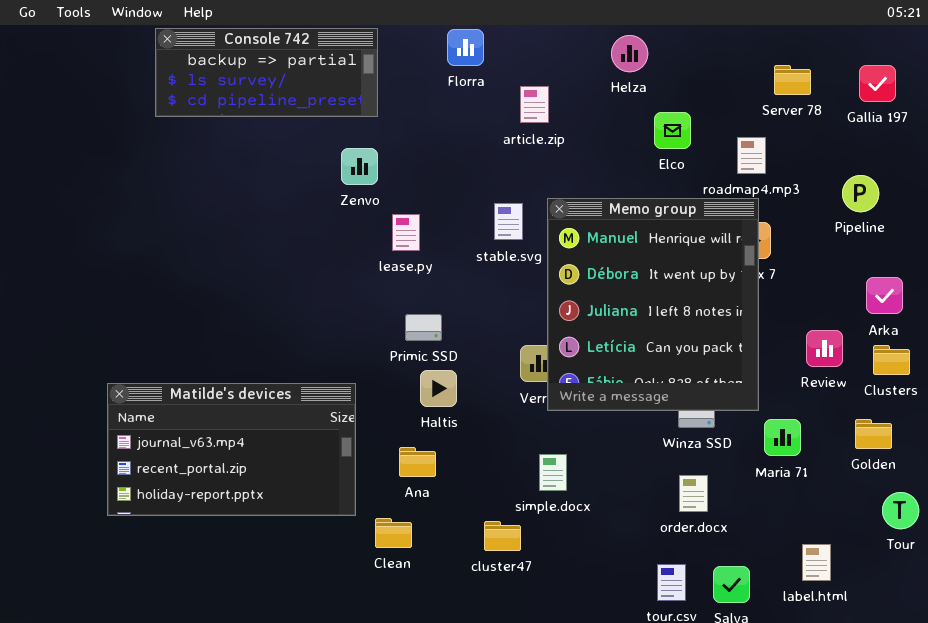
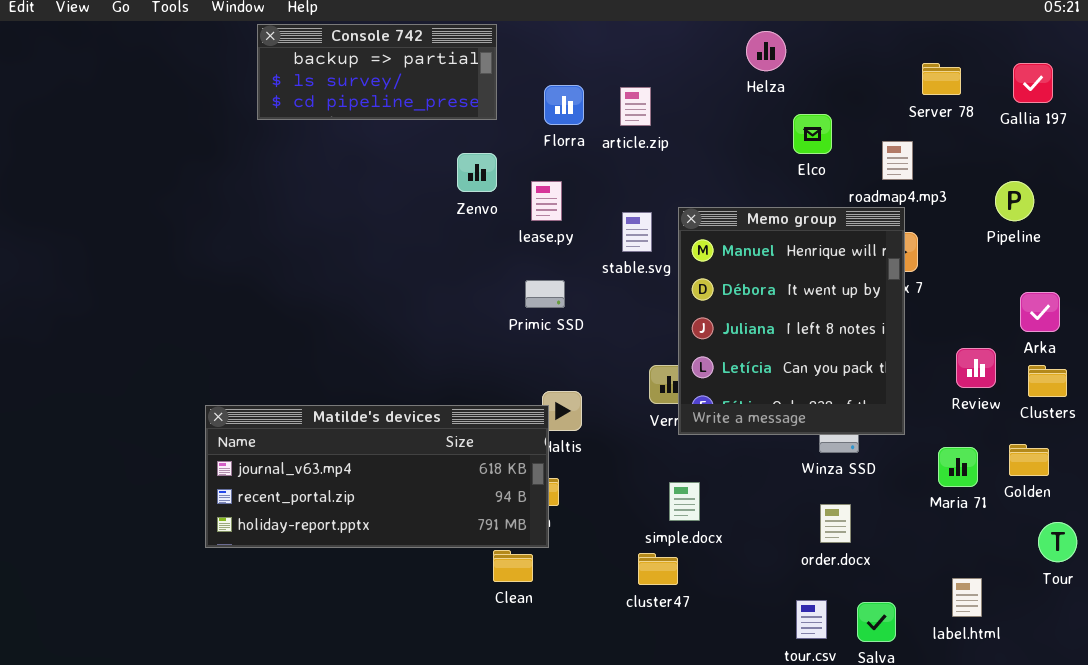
Florra: [447,29,484,66] -> [544,85,584,125], moved
article.zip: [520,86,549,123] -> [620,87,651,126], moved
lease.py: [392,214,420,251] -> [531,181,562,221], moved
Primic SSD: [405,314,442,341] -> [525,280,565,308], moved
Matilde's devices: [107,383,356,516] -> [205,405,549,548], resized
Maria 71: [764,419,801,456] -> [938,447,978,487], moved
cluster47: [484,521,521,551] -> [638,553,678,585], moved

